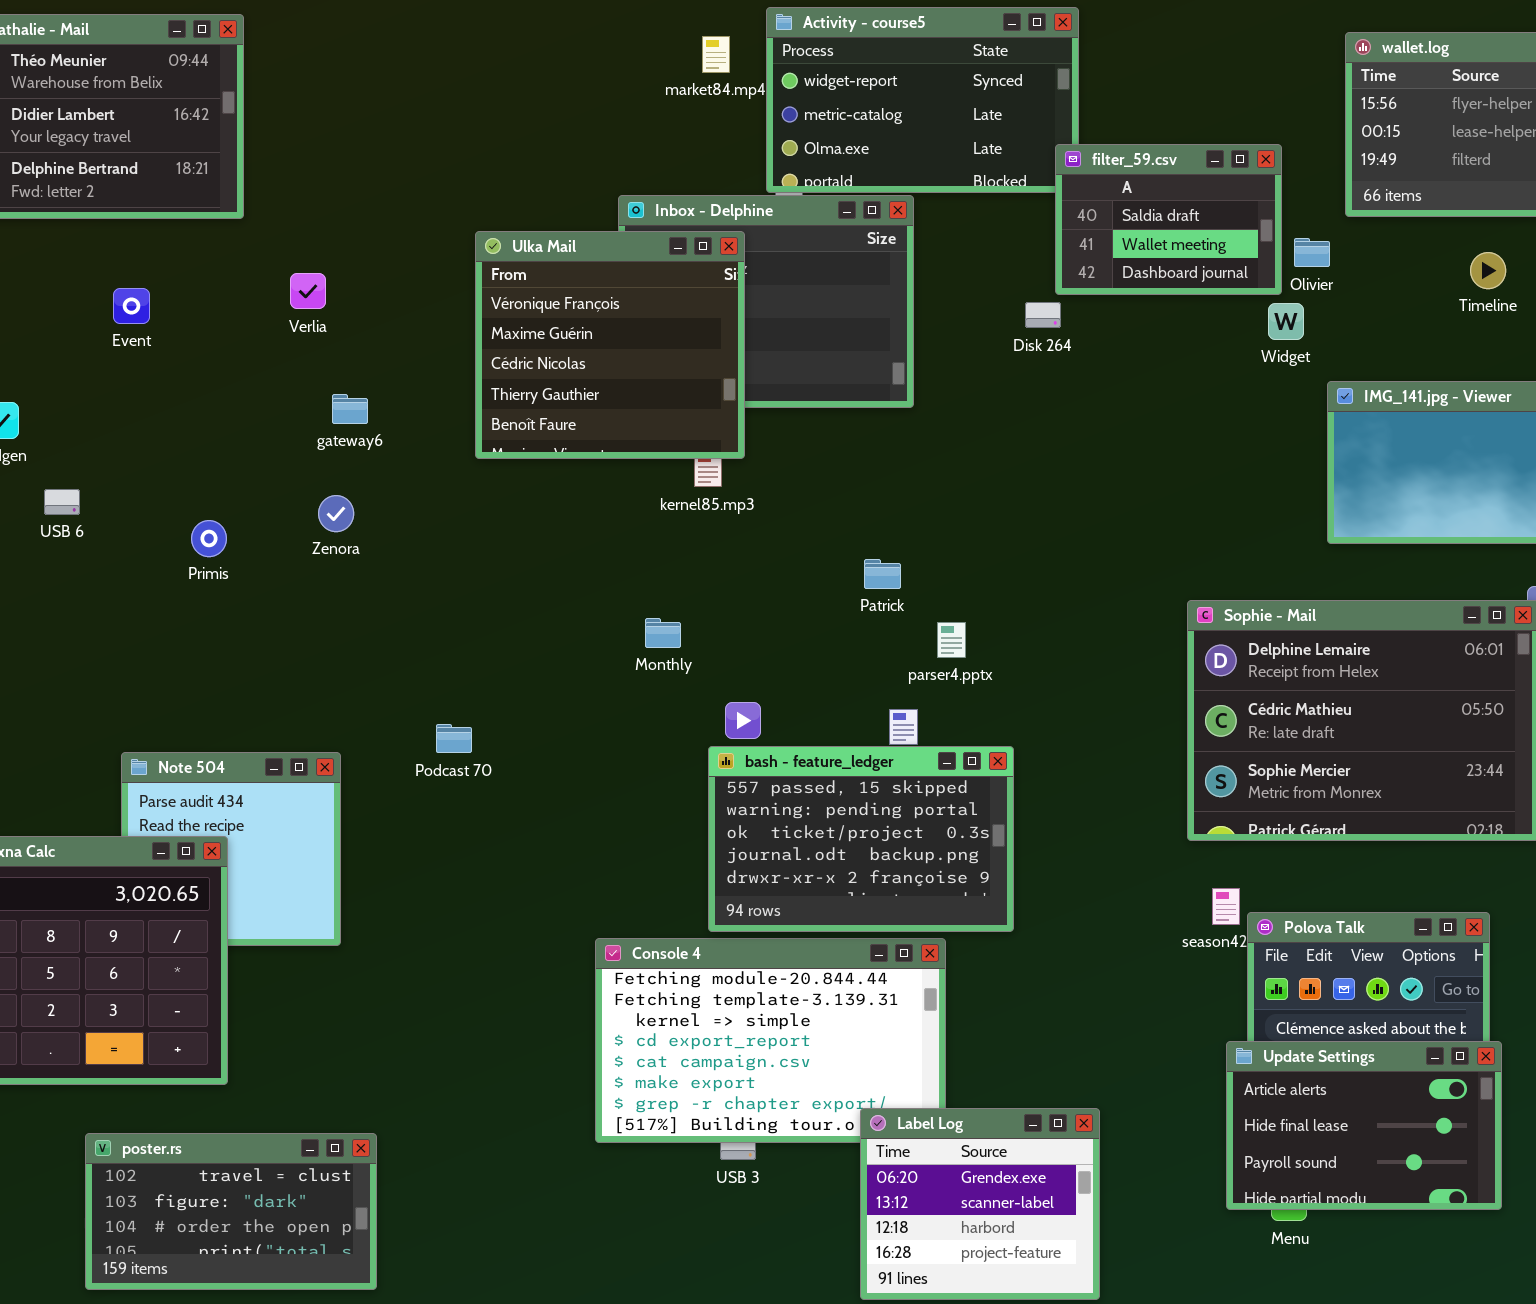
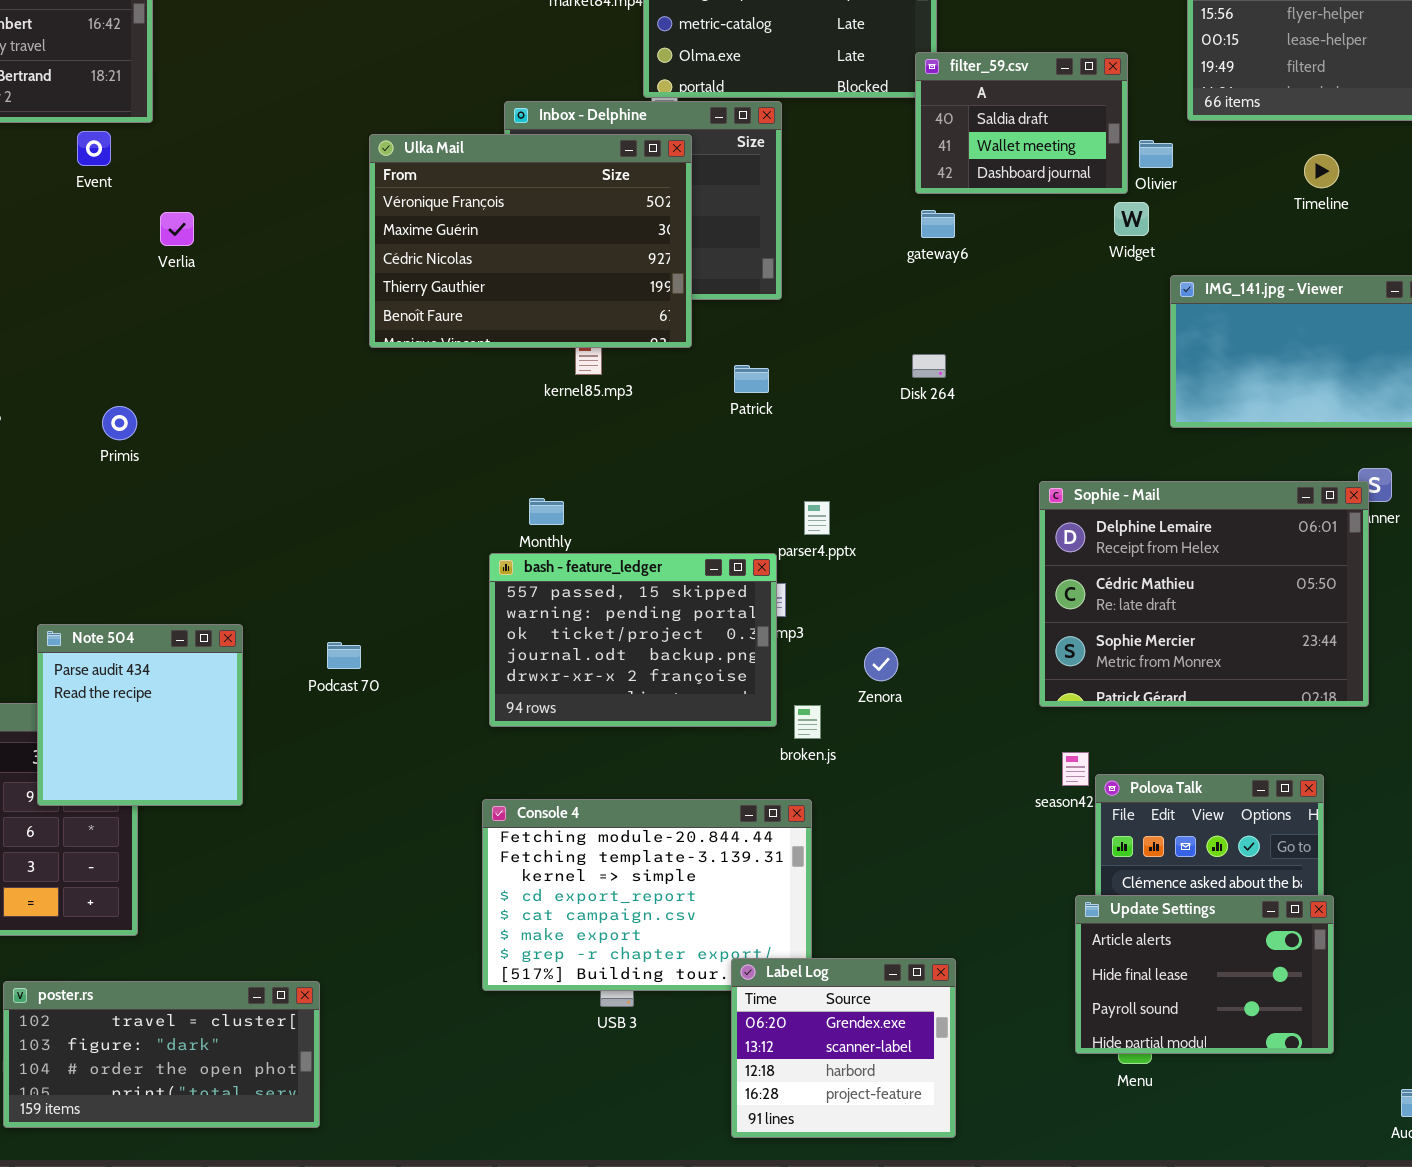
Ulka Mail: [475,231,745,459] -> [369,134,692,348], resized
Verlia: [290,273,326,309] -> [160,212,194,246], moved
Event: [113,288,150,324] -> [77,131,111,166], moved
Disk 264: [1025,302,1061,328] -> [912,354,946,378], moved
gateway6: [332,394,368,424] -> [921,210,955,238], moved
Zenora: [318,495,354,532] -> [864,647,898,681], moved
Patrick: [864,559,901,589] -> [734,365,769,393], moved
Podcast 70: [436,724,472,753] -> [327,642,361,669], moved
bash - feature_ledger: [708,746,1014,932] -> [489,553,777,727], moved
Note 504: [121,752,341,946] -> [37,624,243,806], raised
poster.rs: [85,1133,377,1290] -> [3,981,320,1128], resized

